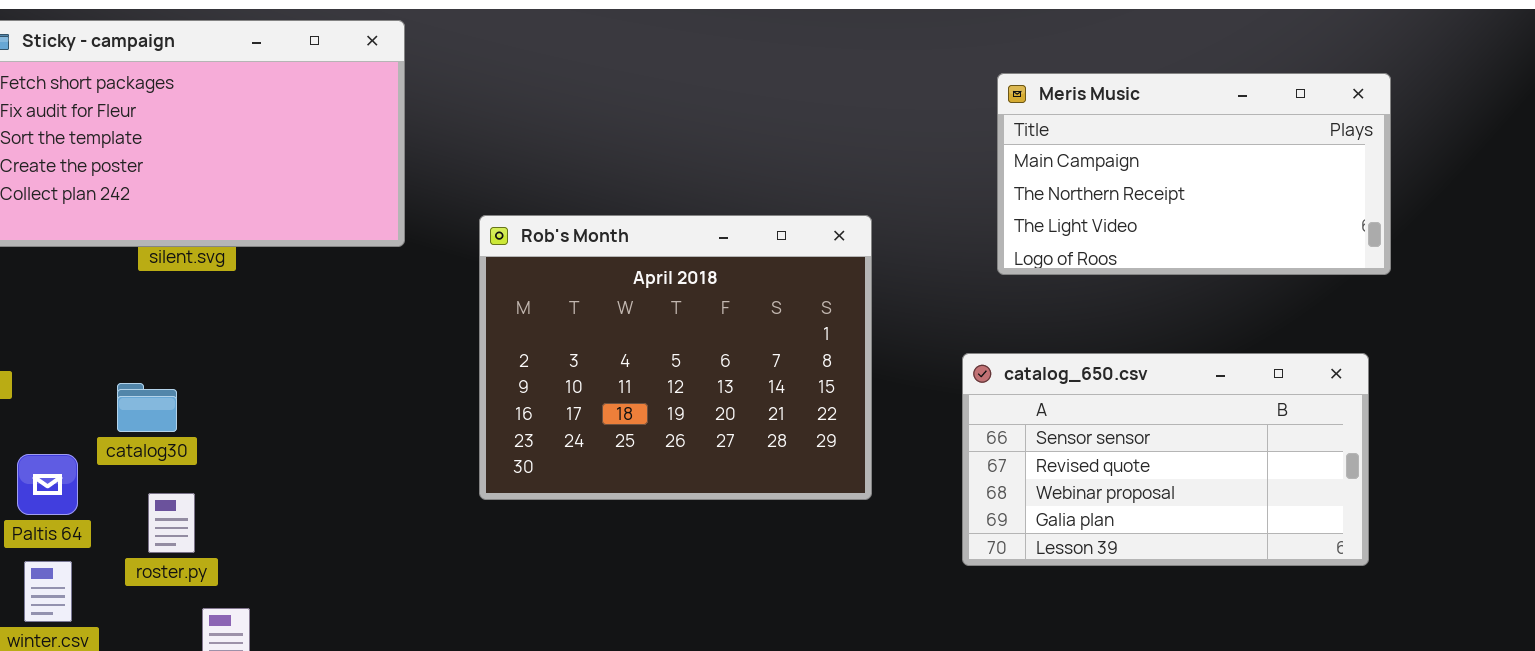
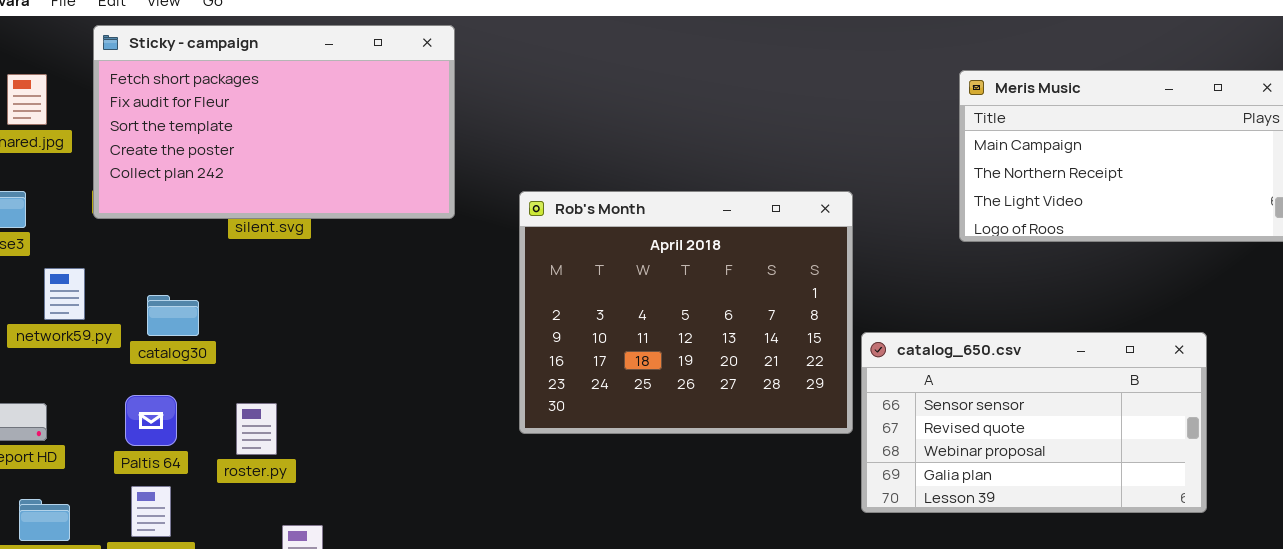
catalog_650.csv: [962,353,1369,566] -> [861,332,1207,513], moved
catalog30: [117,383,177,432] -> [147,295,199,336], moved
roster.py: [148,493,195,553] -> [236,403,277,455], moved

